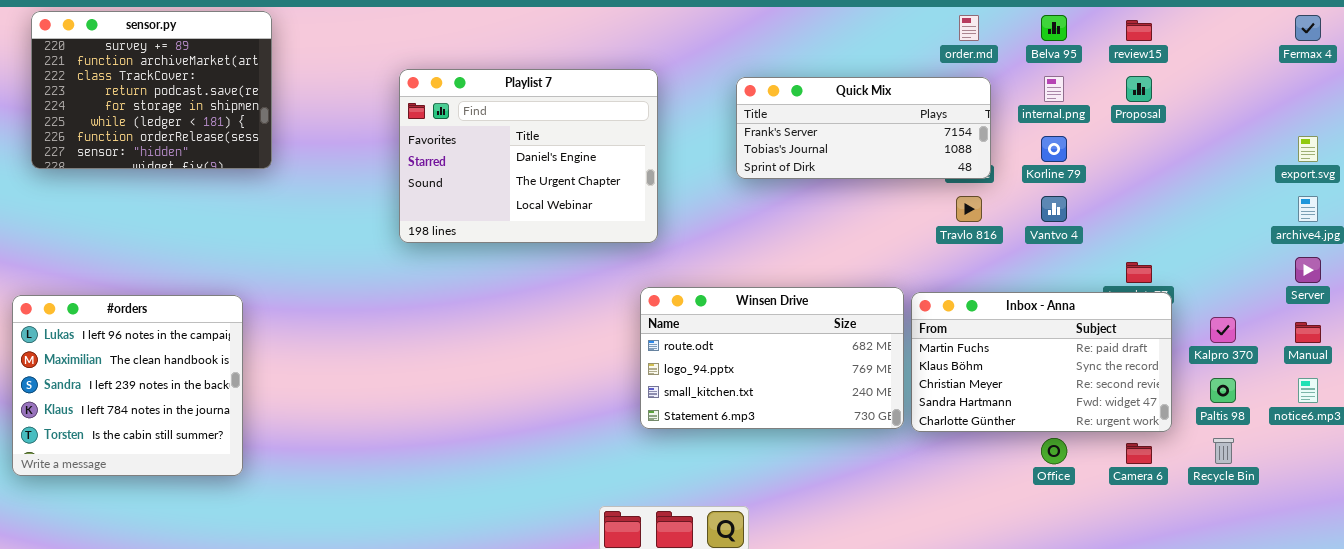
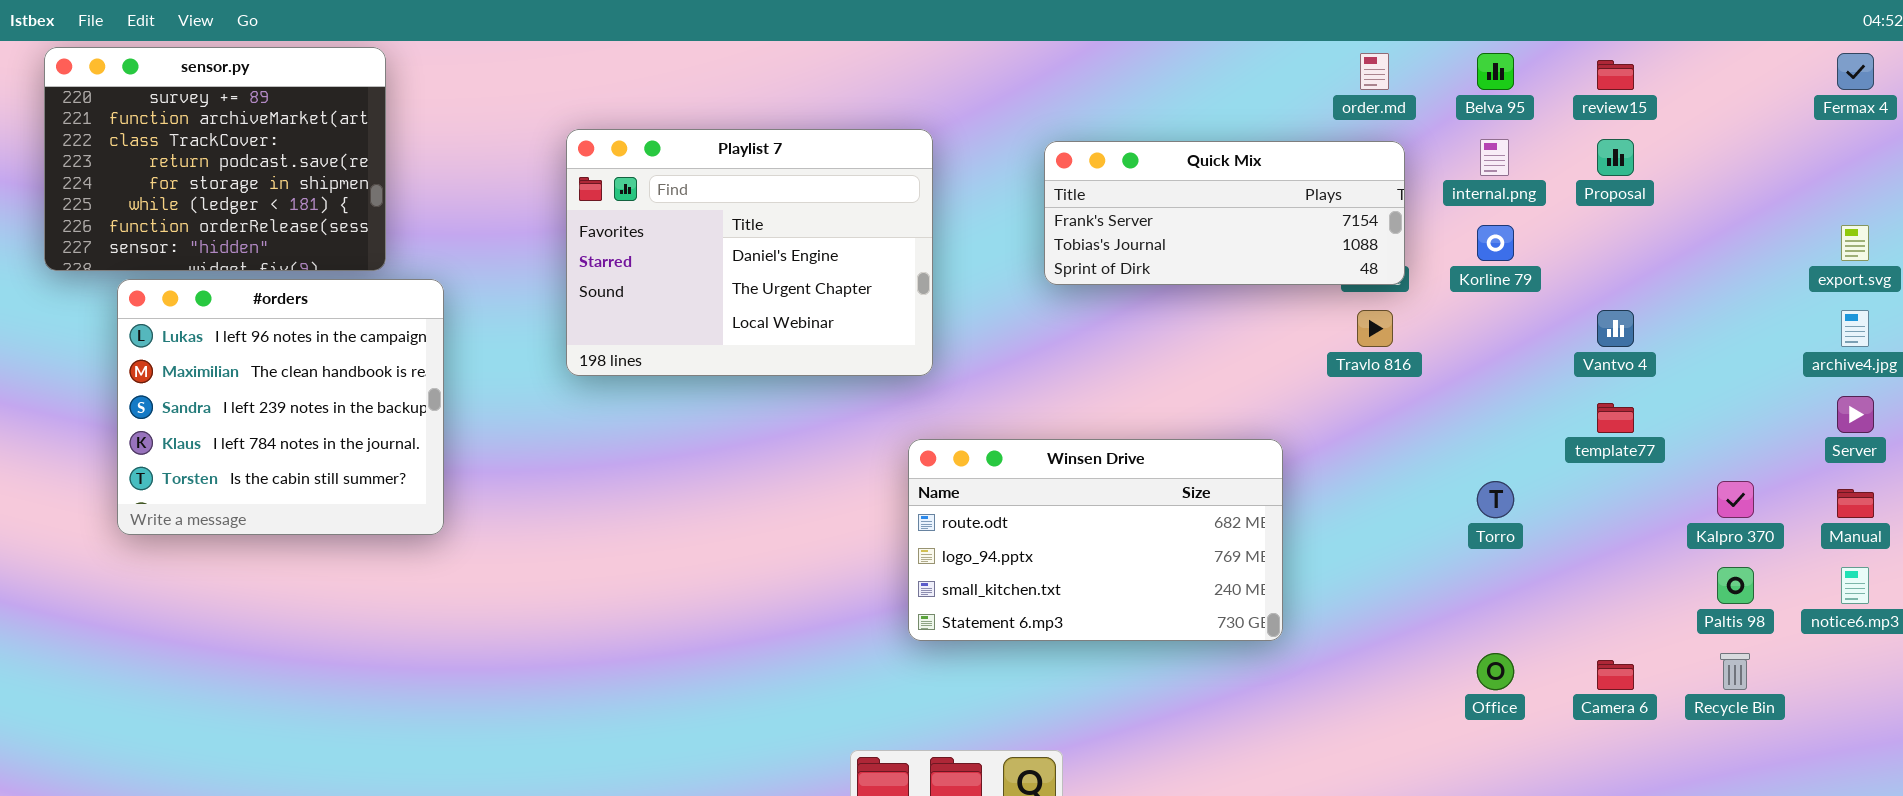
Vantvo 4: [1041,196,1067,222] -> [1597,310,1634,347], moved
Inbox - Anna: [911,292,1172,432] -> none, closed
#orders: [12,295,243,476] -> [117,279,444,535], moved

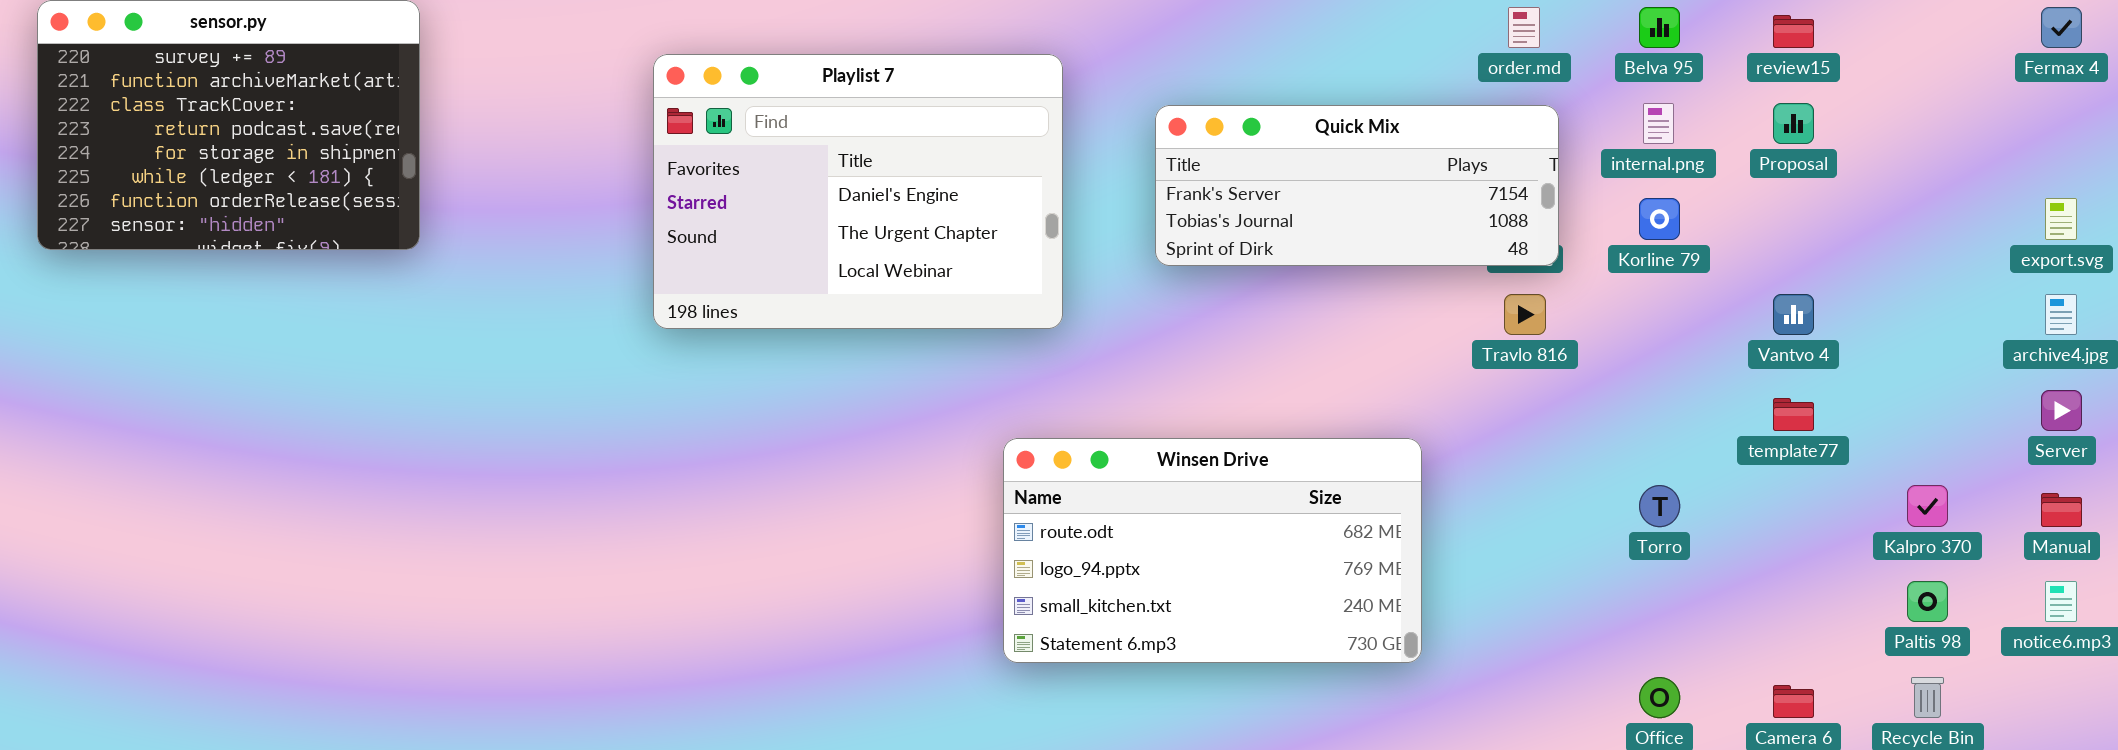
Playlist 7: [566,129,933,376] -> [653,54,1063,329], moved
#orders: [117,279,444,535] -> none, closed

